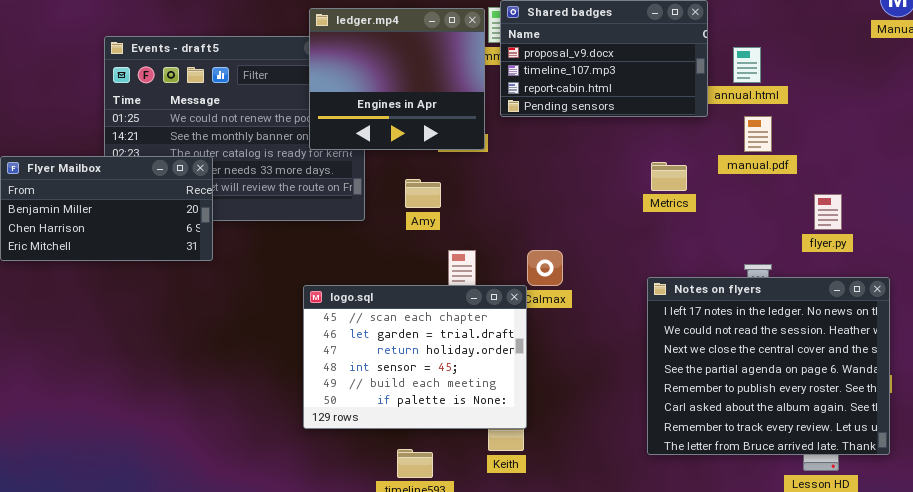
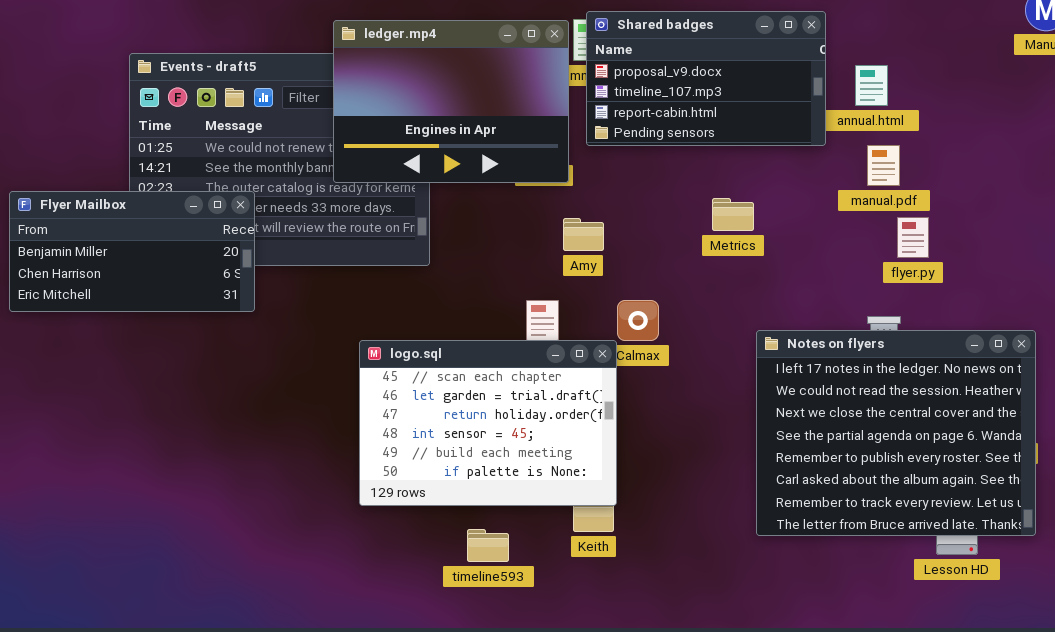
ledger.mp4: [309,8,485,150] -> [333,20,569,183], resized
Metrics: [651,162,687,191] -> [712,198,754,231], moved
Amy: [405,179,441,208] -> [563,218,604,251], moved
flyer.py: [814,194,842,230] -> [897,217,929,258], moved

